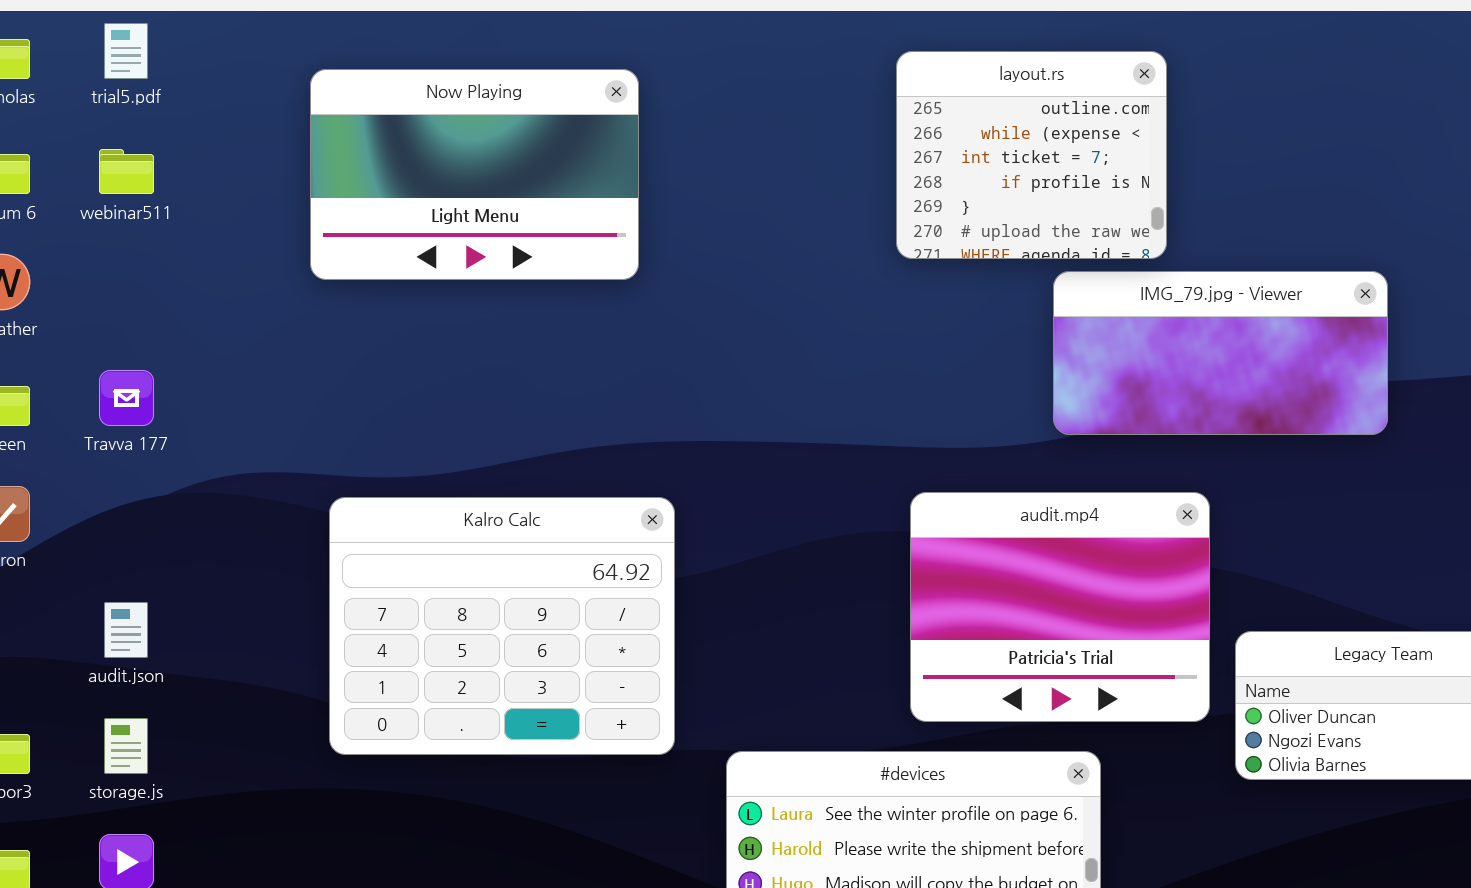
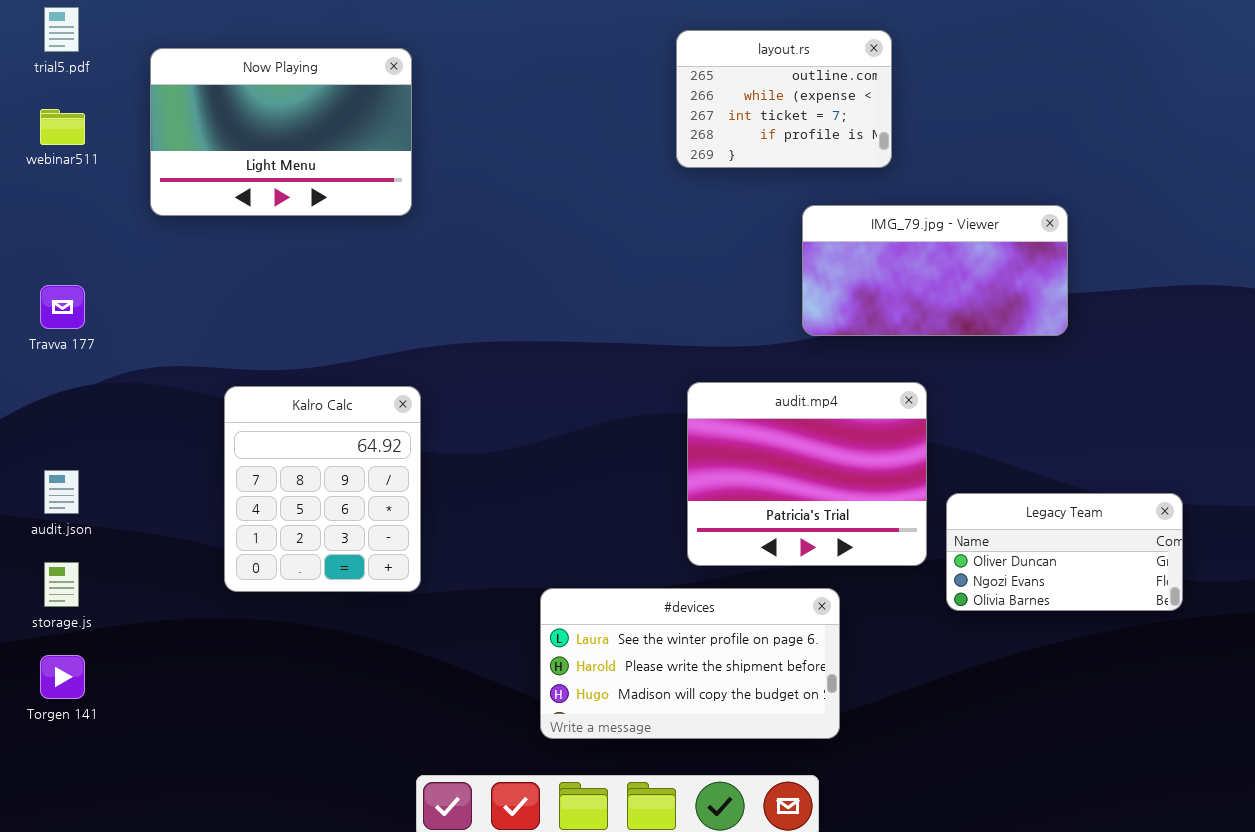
layout.rs: [896,51,1167,259] -> [676,30,892,168], resized
Now Playing: [310,69,639,280] -> [150,48,412,216], moved
Kalro Calc: [329,497,675,755] -> [224,386,421,592], resized

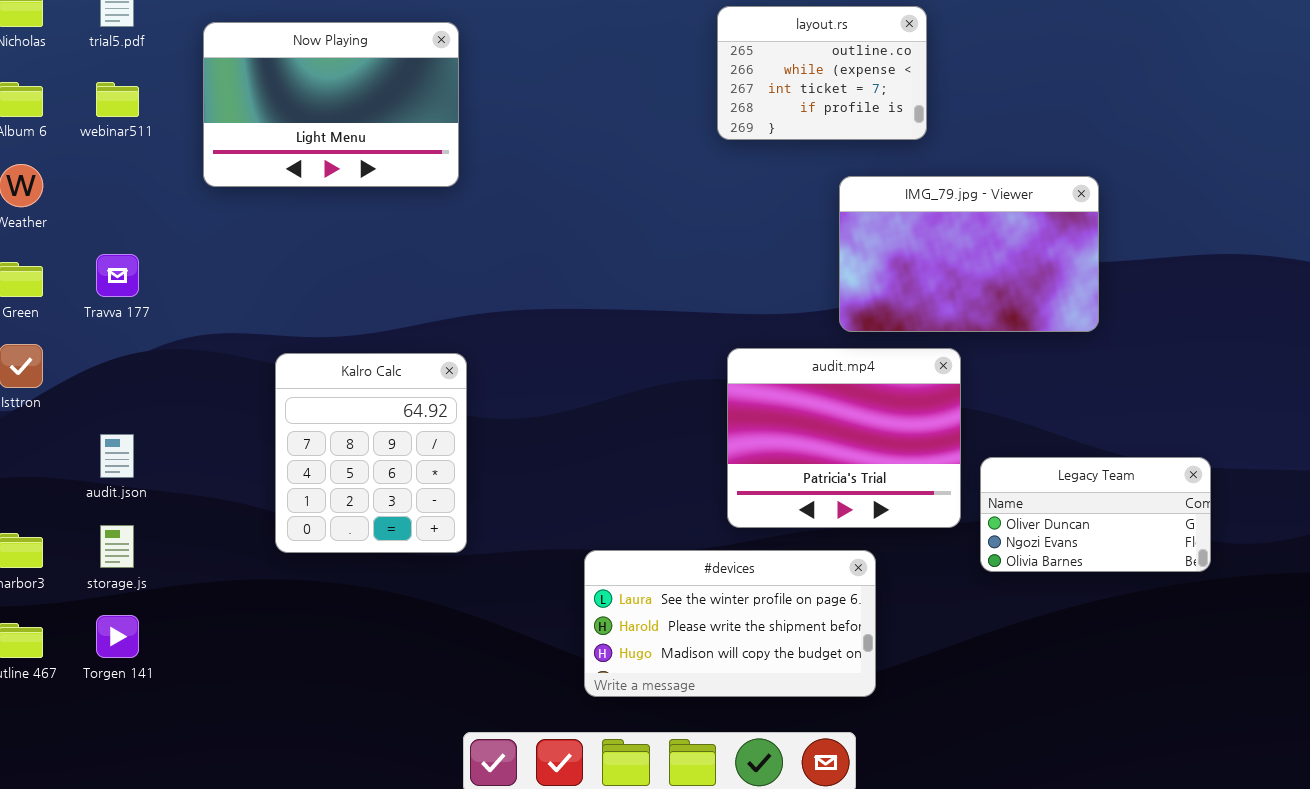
IMG_79.jpg - Viewer: [802,205,1068,336] -> [839,176,1099,332], resized

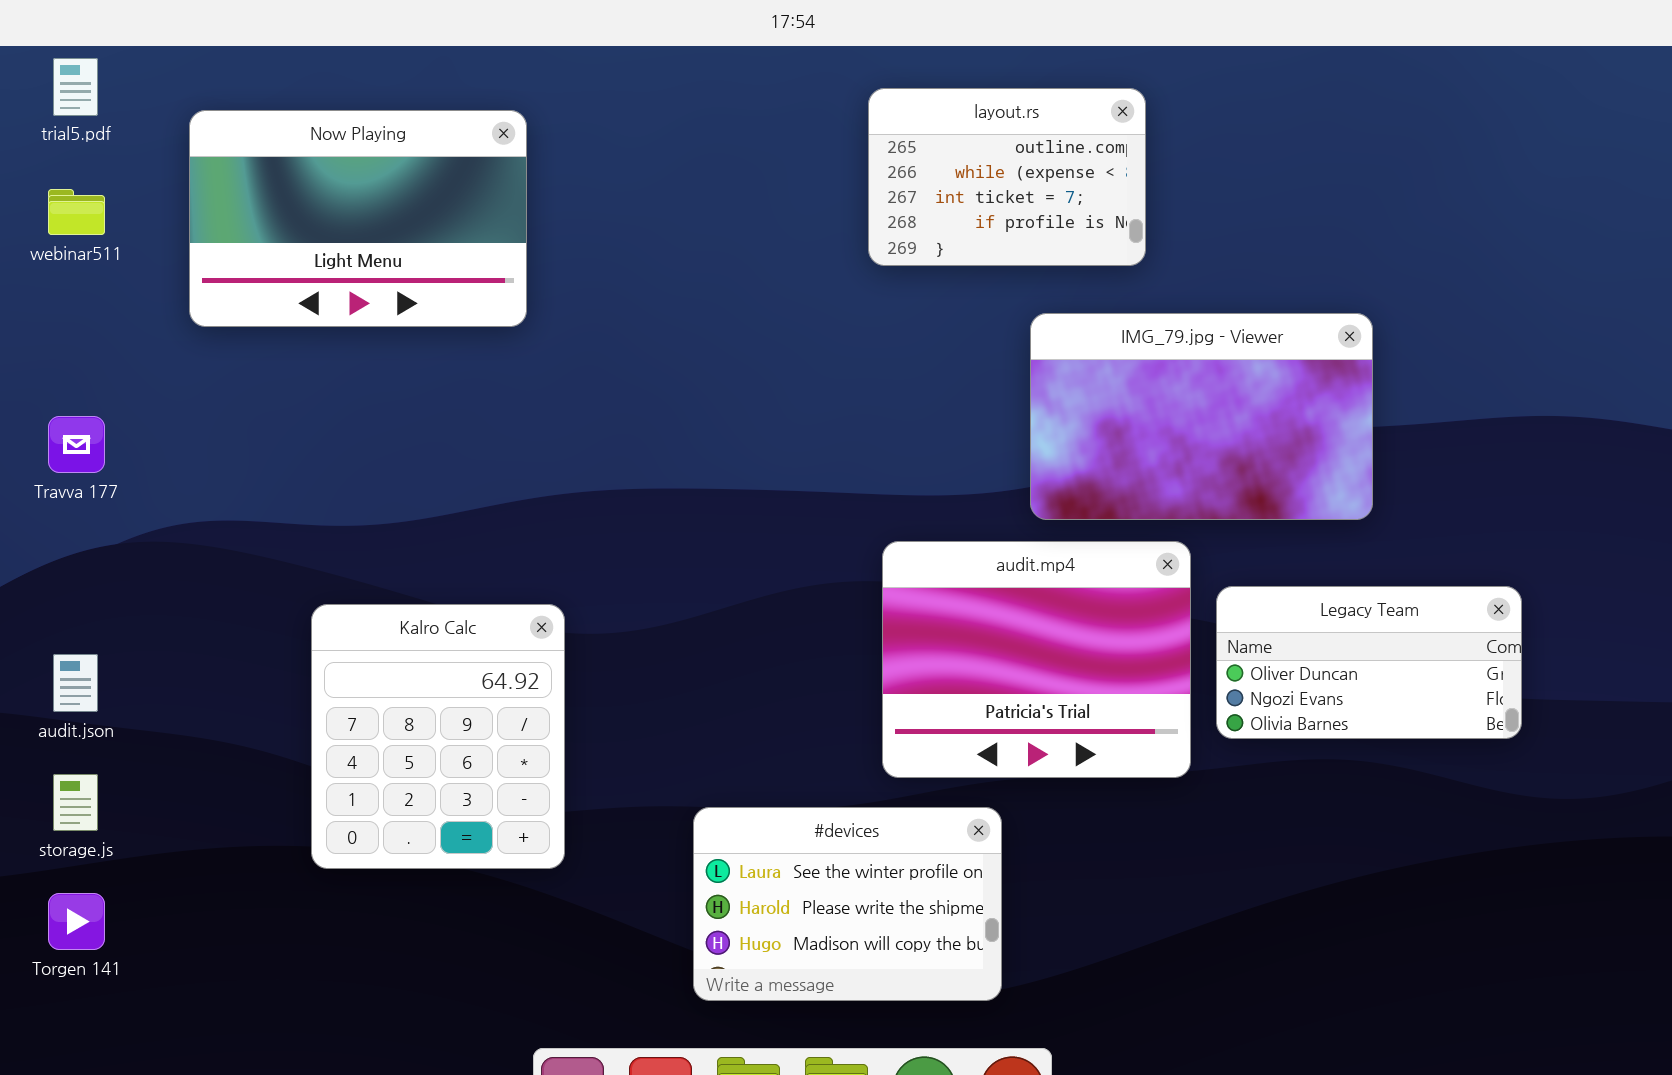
Kalro Calc: [275,353,467,553] -> [311,604,565,869], moved
Legacy Team: [980,457,1211,572] -> [1216,586,1522,739], moved
#devices: [584,550,876,697] -> [693,807,1002,1001], resized

